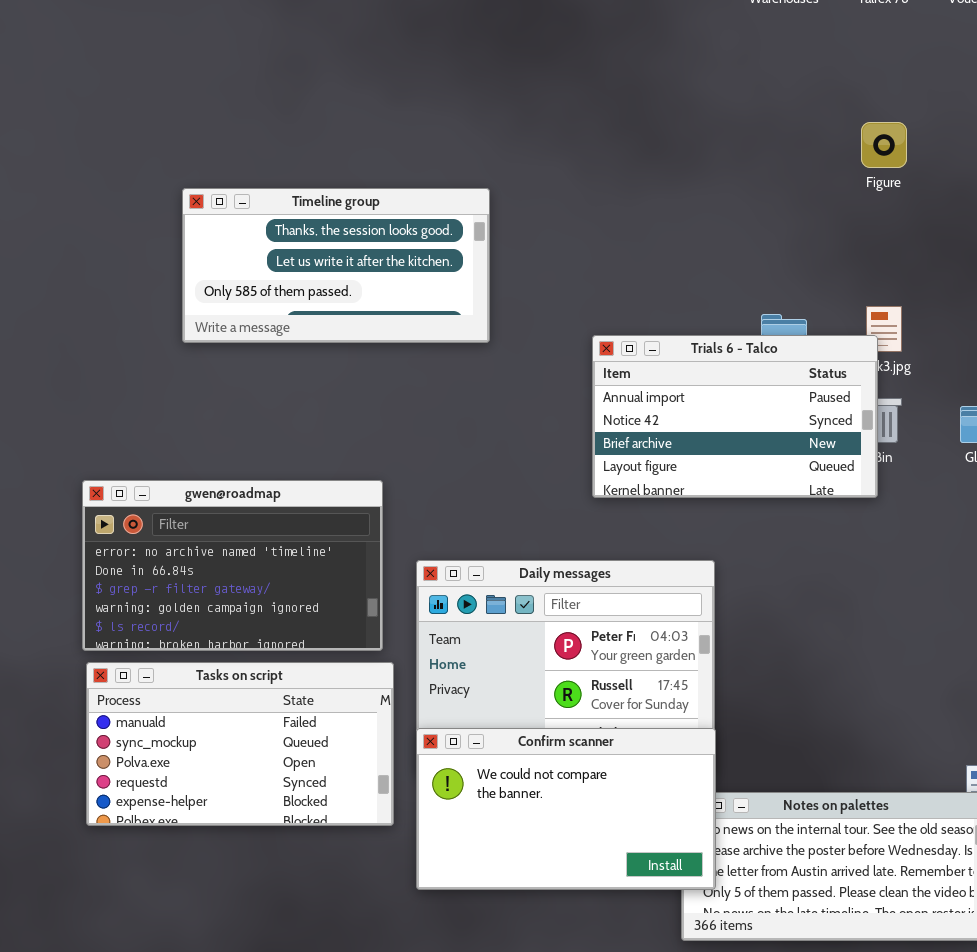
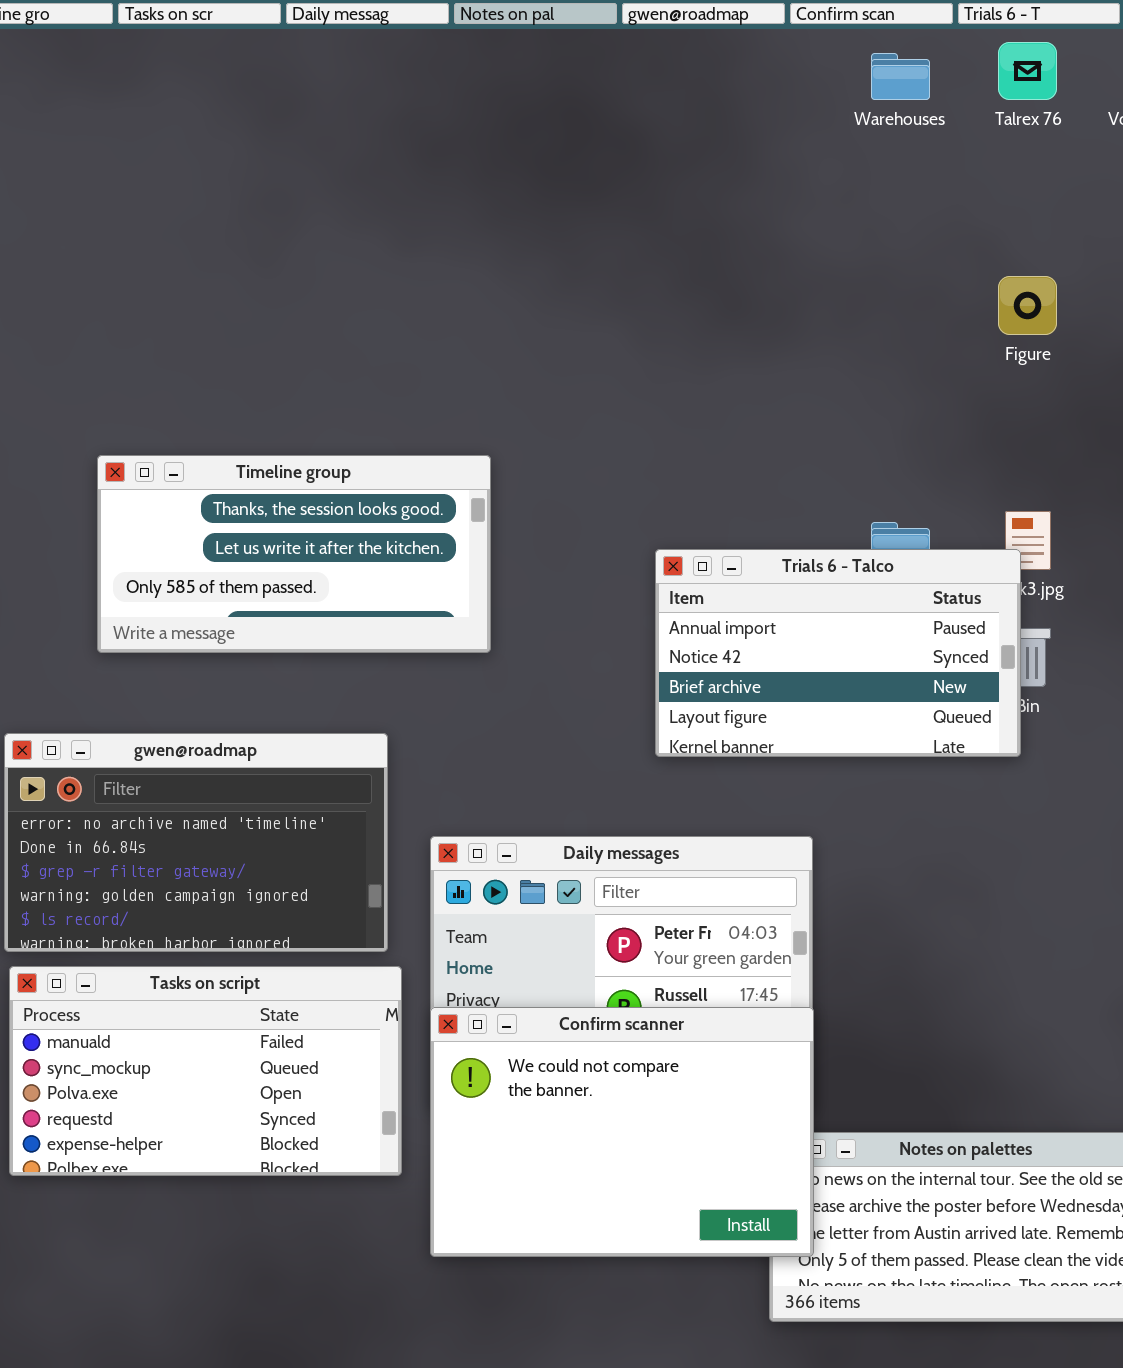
Timeline group: [182,188,490,343] -> [97,455,491,653], moved
Confirm scanner: [416,728,716,890] -> [430,1007,814,1257], resized

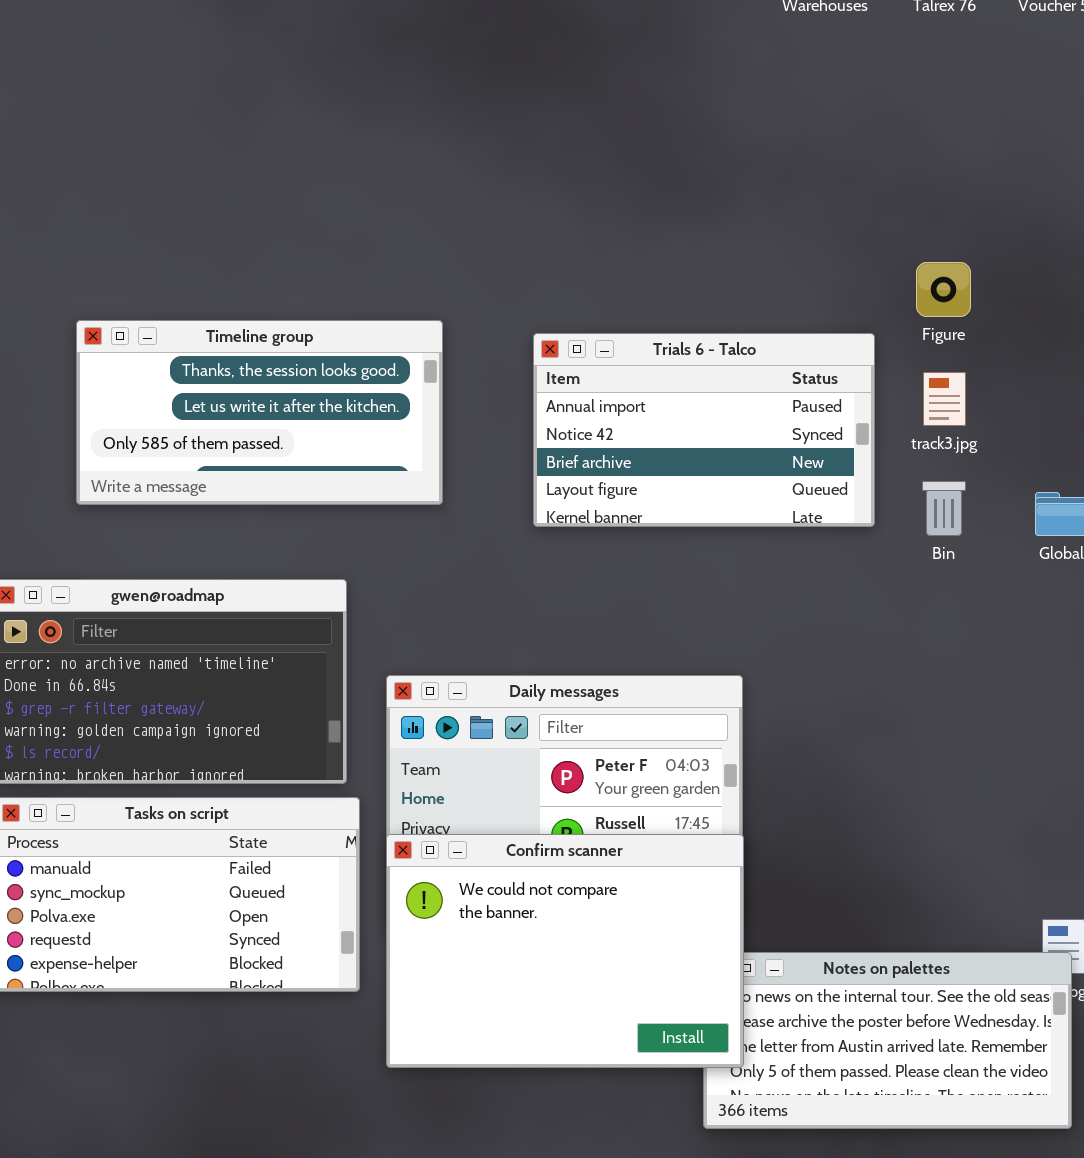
Figure: [998,276,1057,335] -> [916,262,971,317], moved
Trials 6 - Talco: [655,549,1021,757] -> [533,333,875,527], moved

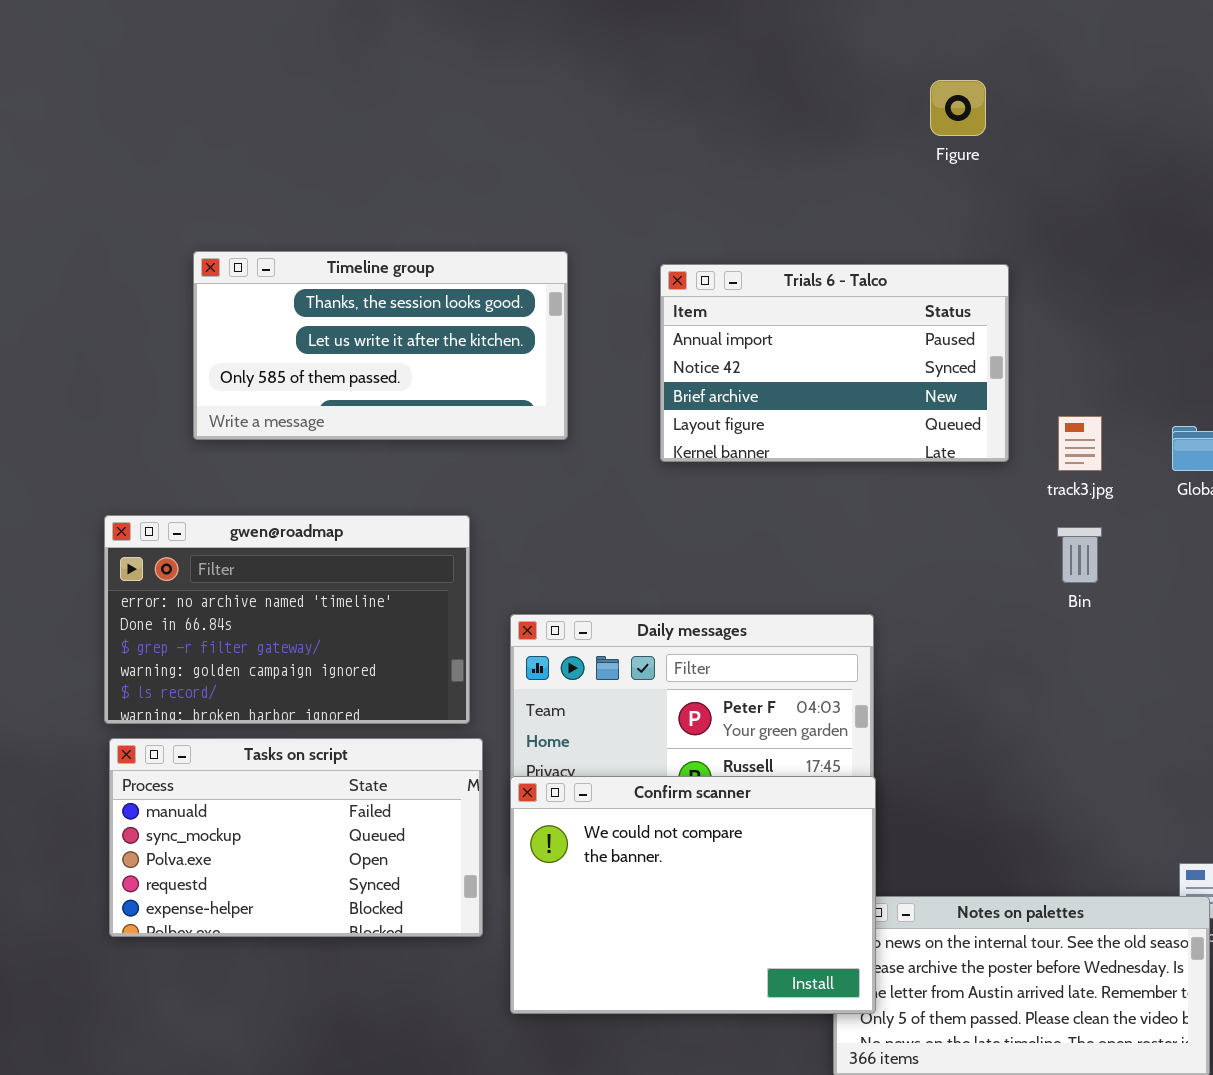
Figure: [916,262,971,317] -> [930,80,986,136], moved
track3.jpg: [923,372,966,426] -> [1058,416,1102,471], moved
Bin: [922,481,966,536] -> [1057,527,1102,583], moved

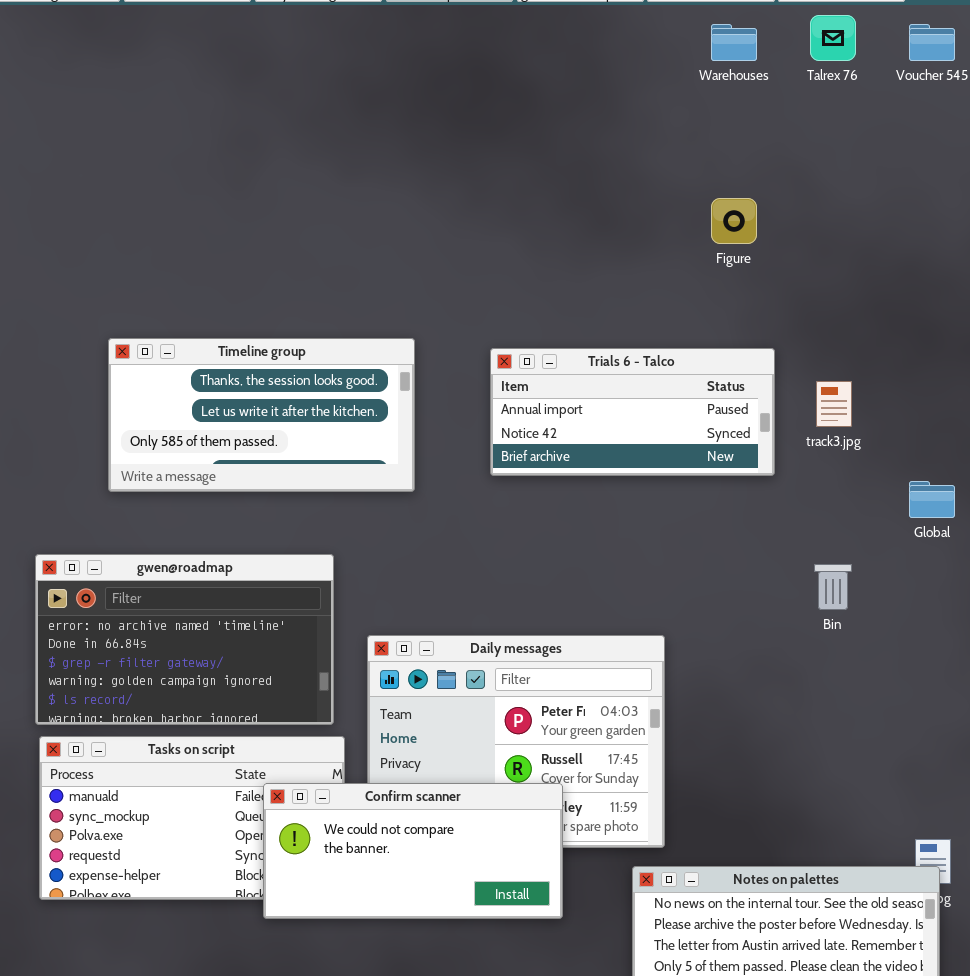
Trials 6 - Talco: [660,264,1009,462] -> [490,348,775,476], resized
track3.jpg: [1058,416,1102,471] -> [816,381,852,427], moved
Confirm scanner: [510,776,876,1014] -> [263,783,563,919], moved, resized

